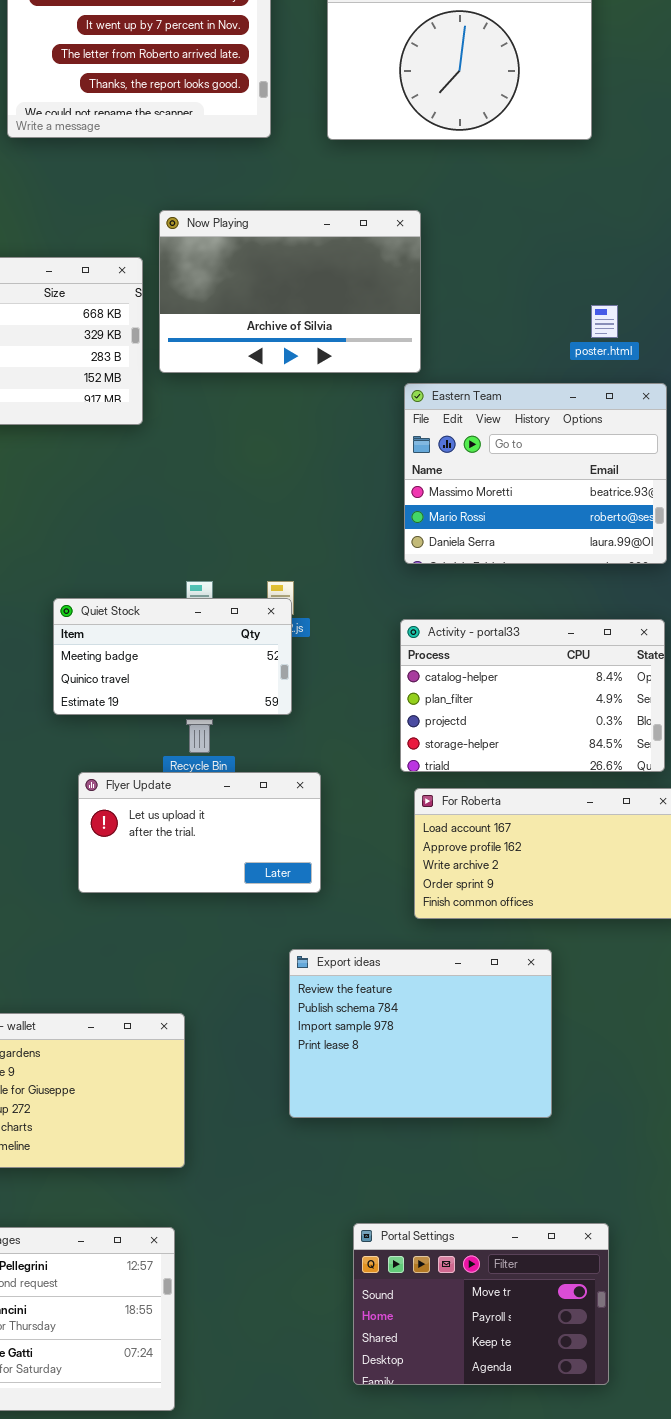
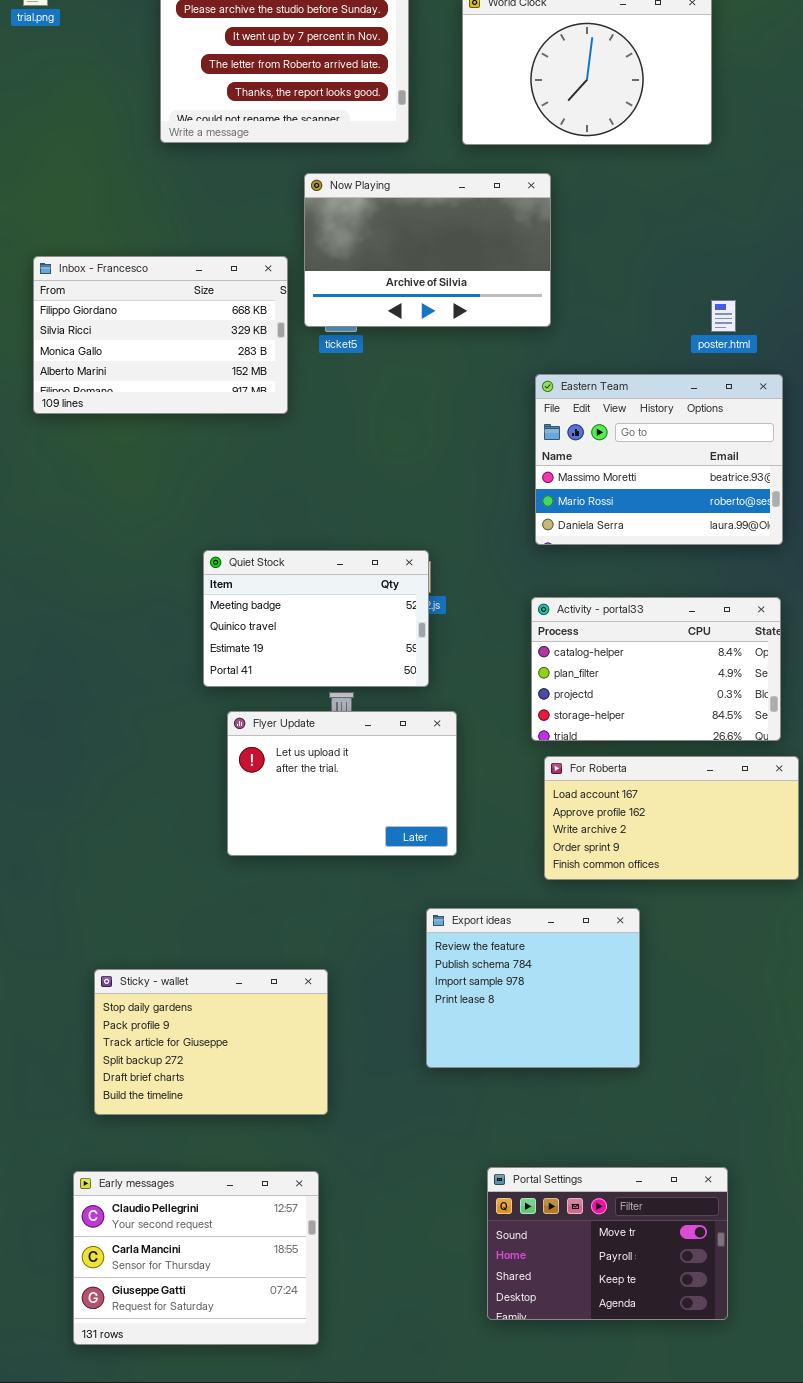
Now Playing: [159,210,421,373] -> [304,173,551,327], moved
Quiet Stock: [53,598,292,715] -> [203,550,429,687], resized
Flyer Update: [78,772,321,893] -> [227,711,457,856], resized
Export ideas: [289,949,552,1118] -> [426,908,640,1068], resized

